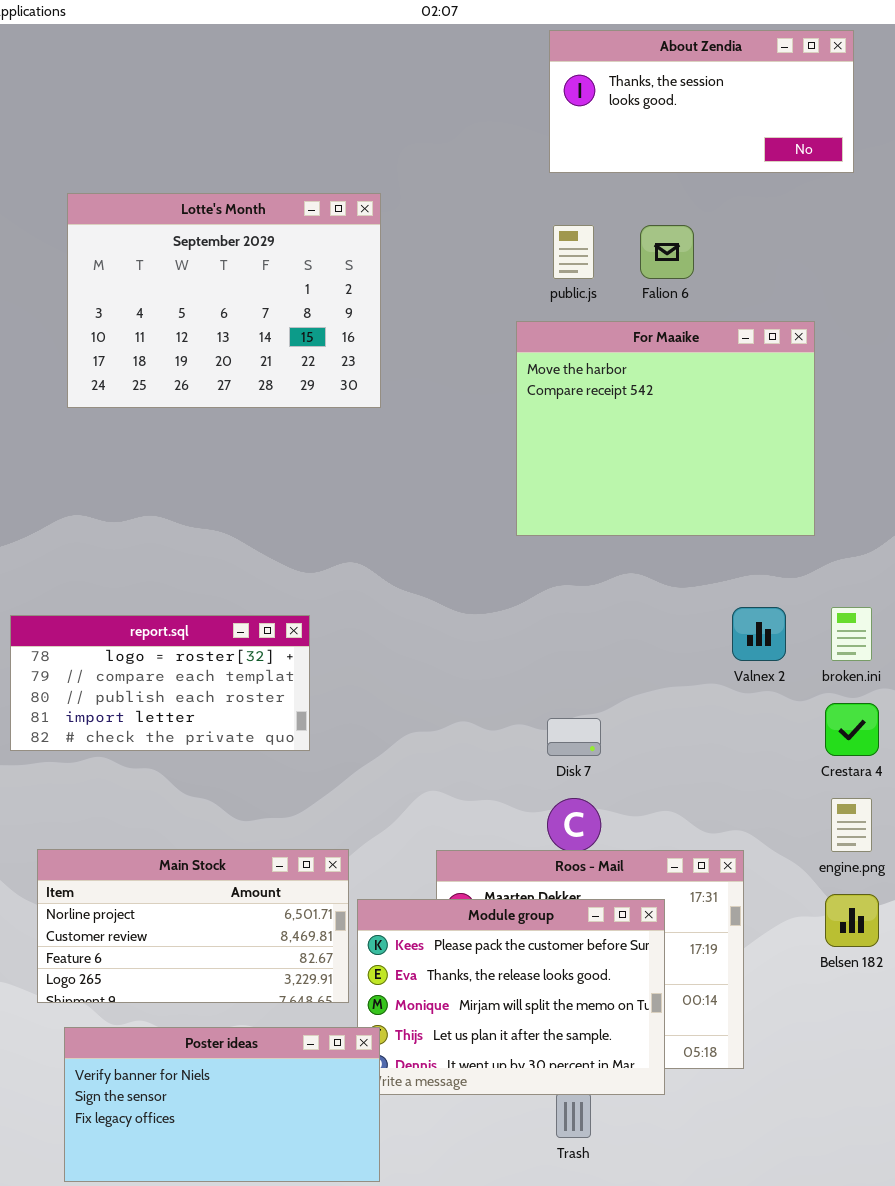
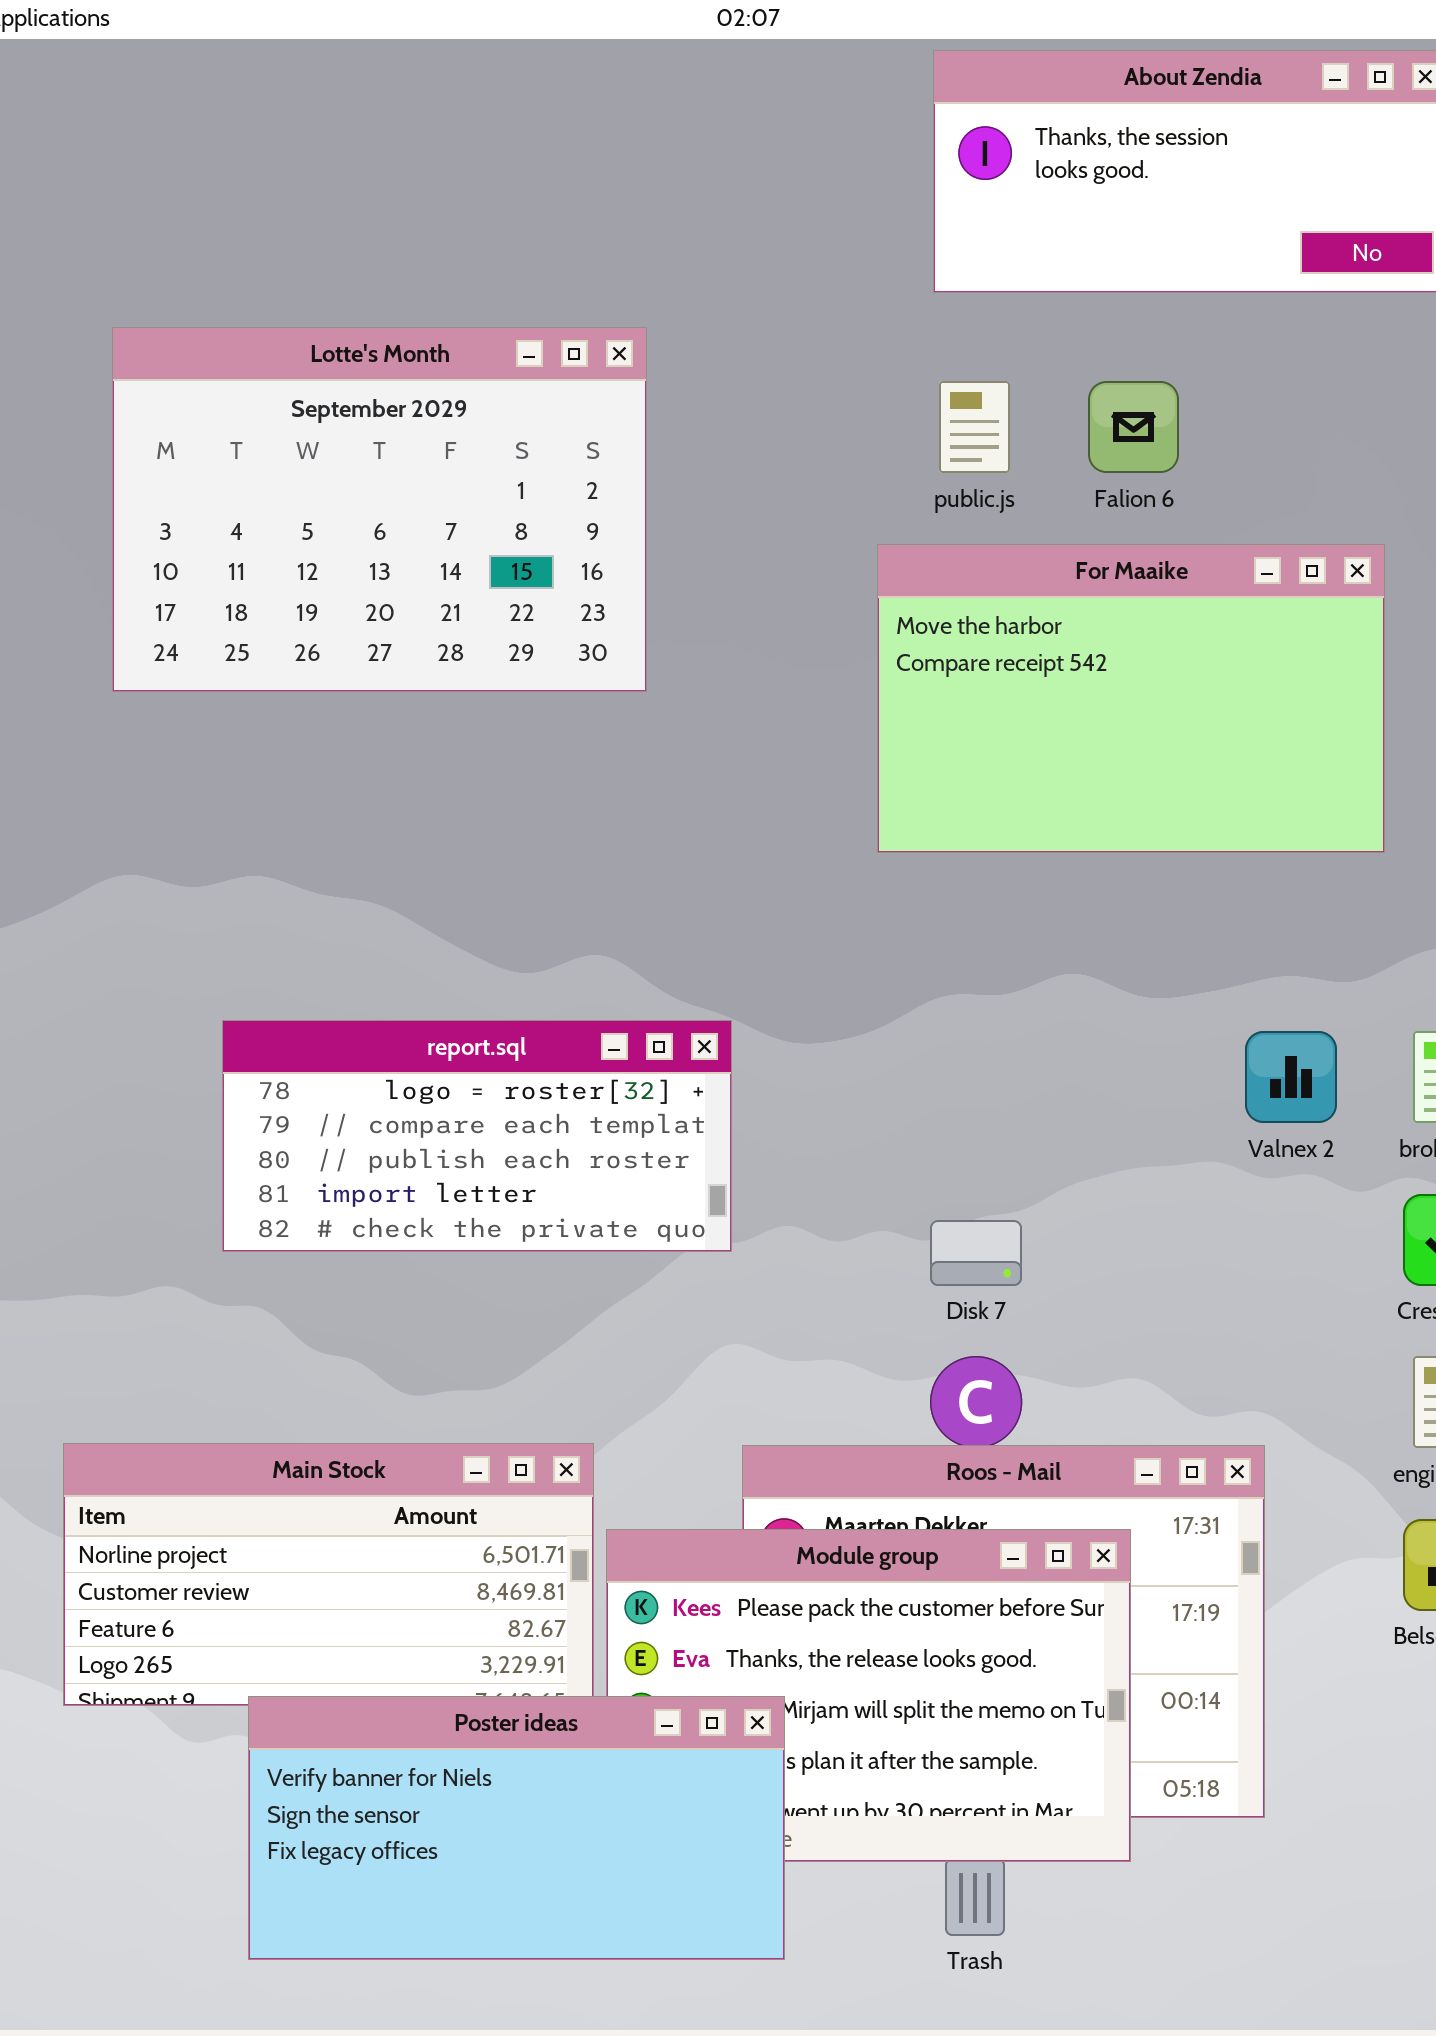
For Maaike: [516,321,815,536] -> [877,544,1385,853], resized
report.sql: [10,615,310,751] -> [222,1020,732,1252], moved
Poster ideas: [64,1027,380,1182] -> [248,1696,785,1960], moved

